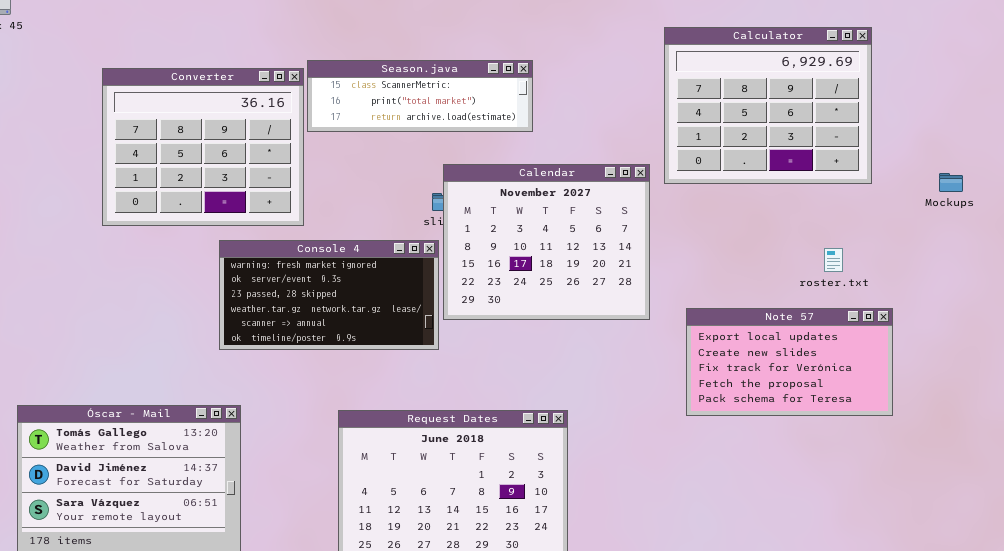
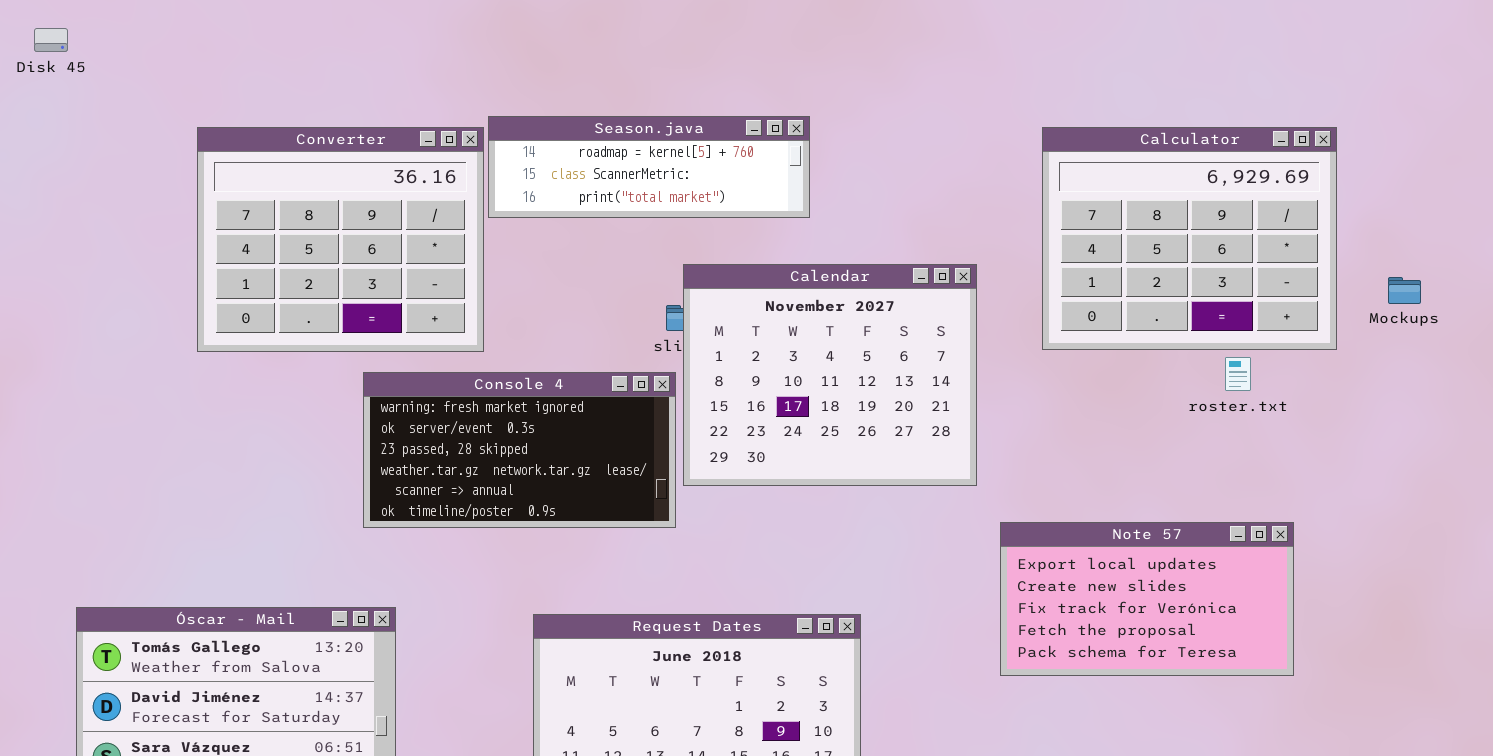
Calculator: [664,27,872,184] -> [1042,127,1337,350], moved
Season.java: [307,60,533,132] -> [488,116,810,218], scrolled up 1 row
roster.txt: [824,248,843,272] -> [1225,357,1251,391], moved
Note 57: [686,308,893,416] -> [1000,522,1294,676], moved

